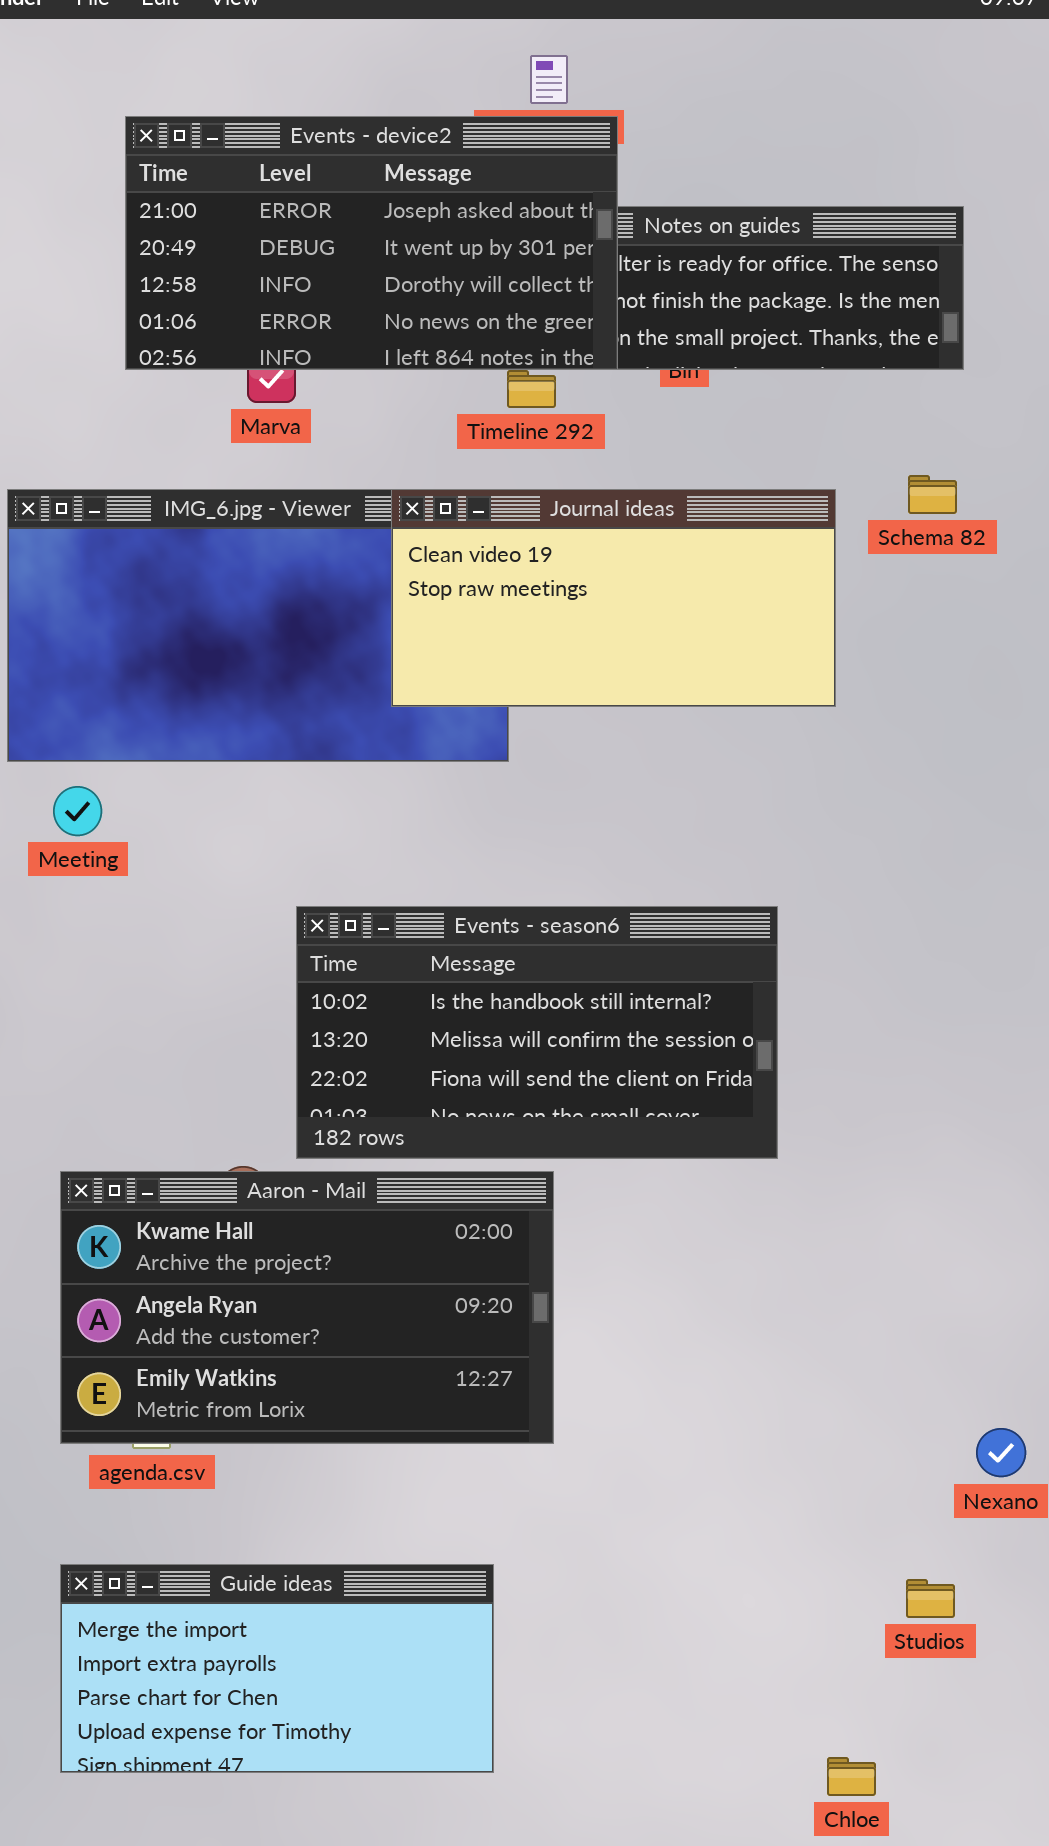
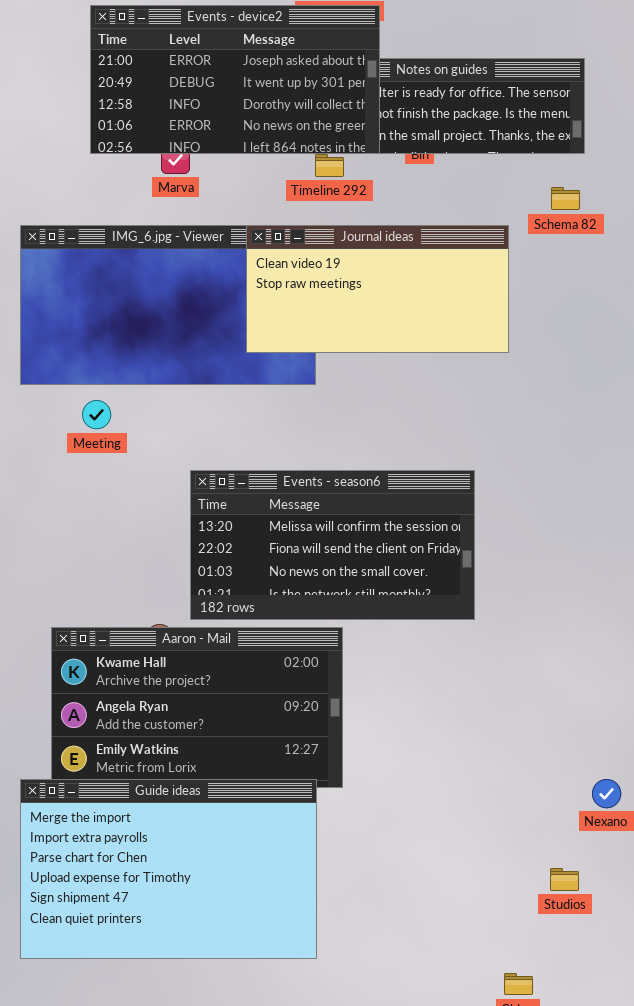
Schema 82: [908,475,957,514] -> [551,187,580,210], moved
Meeting: [53,786,102,836] -> [82,400,111,429], moved
Events - season6: [296,906,778,1159] -> [190,470,475,620], scrolled down 1 row
Guide ideas: [60,1564,494,1773] -> [20,779,317,959], moved, resized

